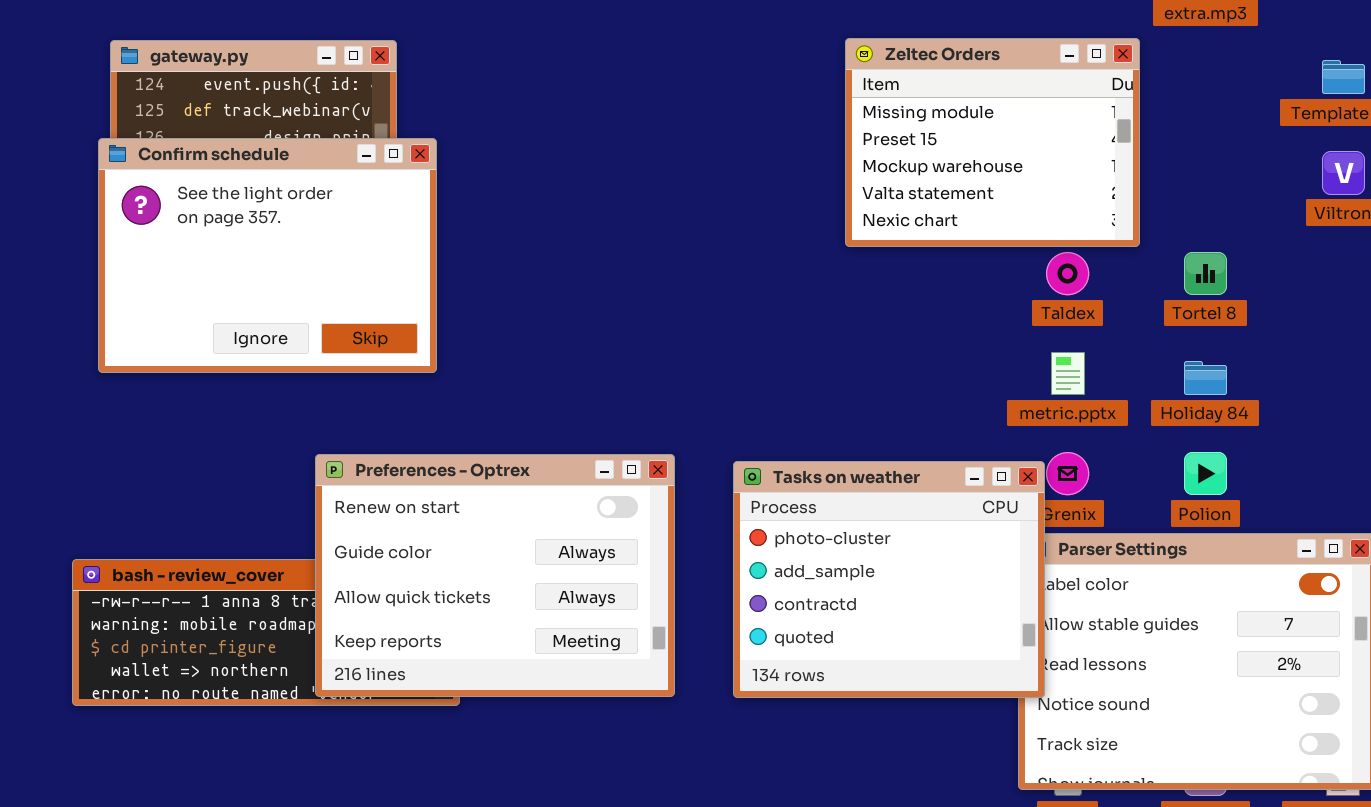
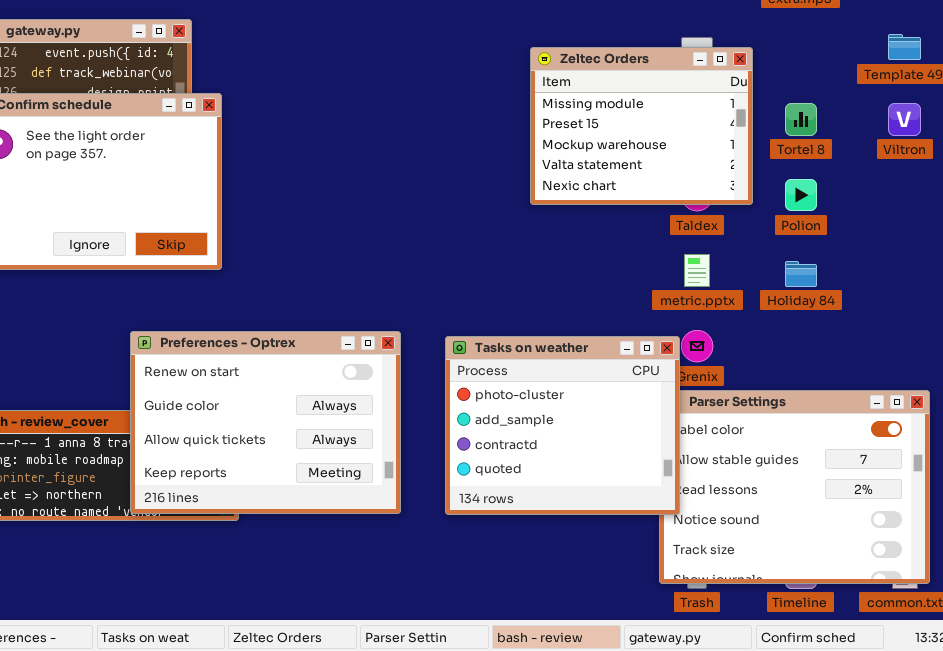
Zeltec Orders: [845,38,1140,247] -> [530,47,753,205], moved
Tortel 8: [1184,252,1227,295] -> [785,103,817,136], moved
Polion: [1184,452,1227,495] -> [785,179,817,211], moved

